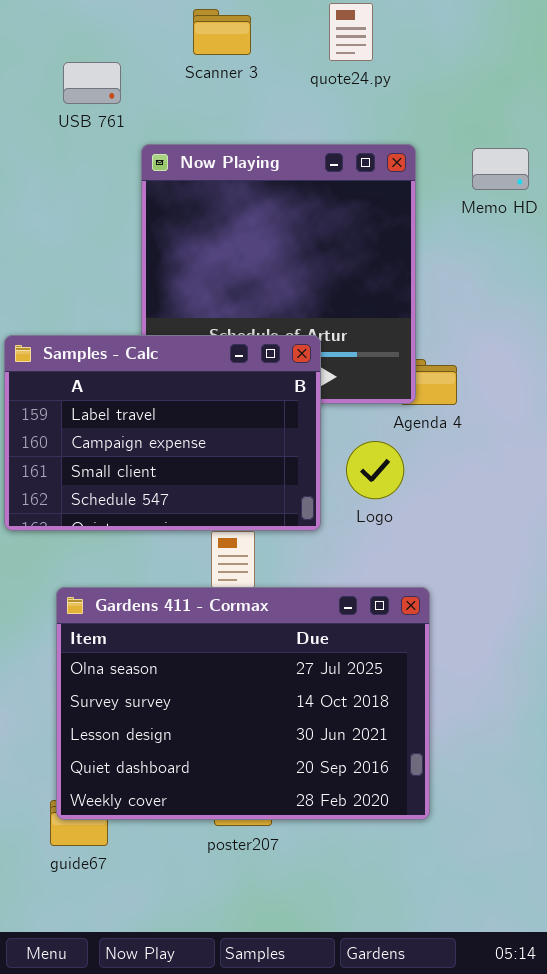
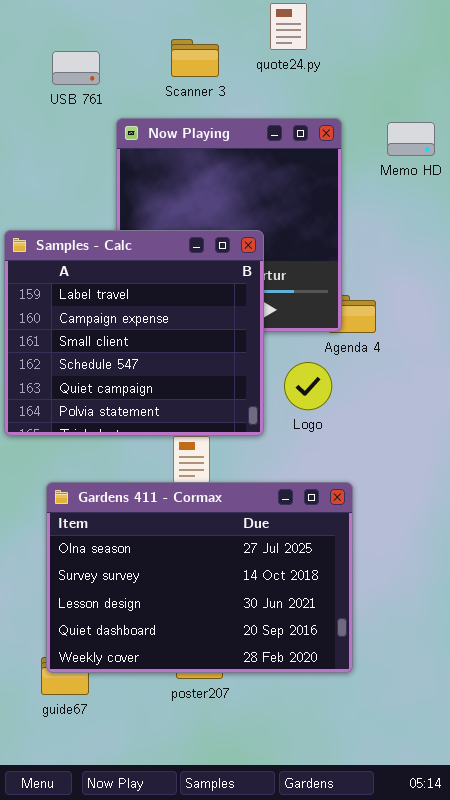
Scanner 3: [193,9,251,55] -> [171,39,219,77], moved
Samples - Calc: [4,335,321,531] -> [4,230,264,436], resized

